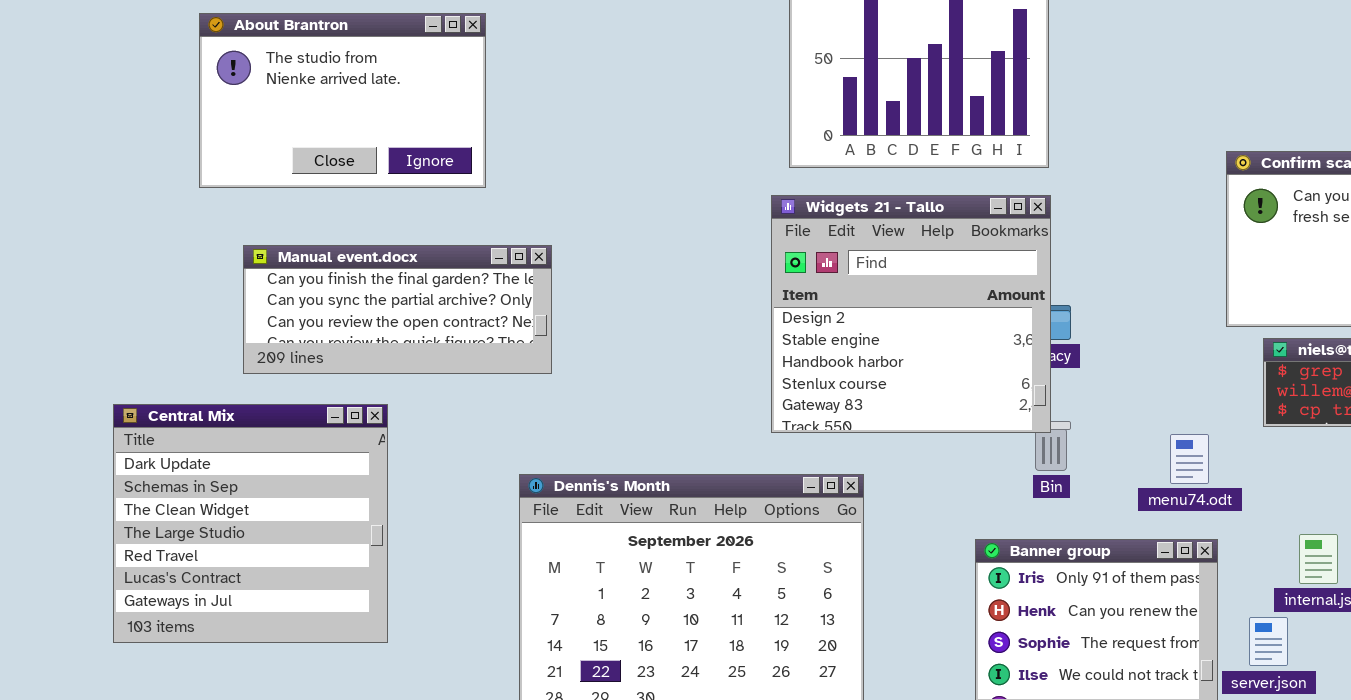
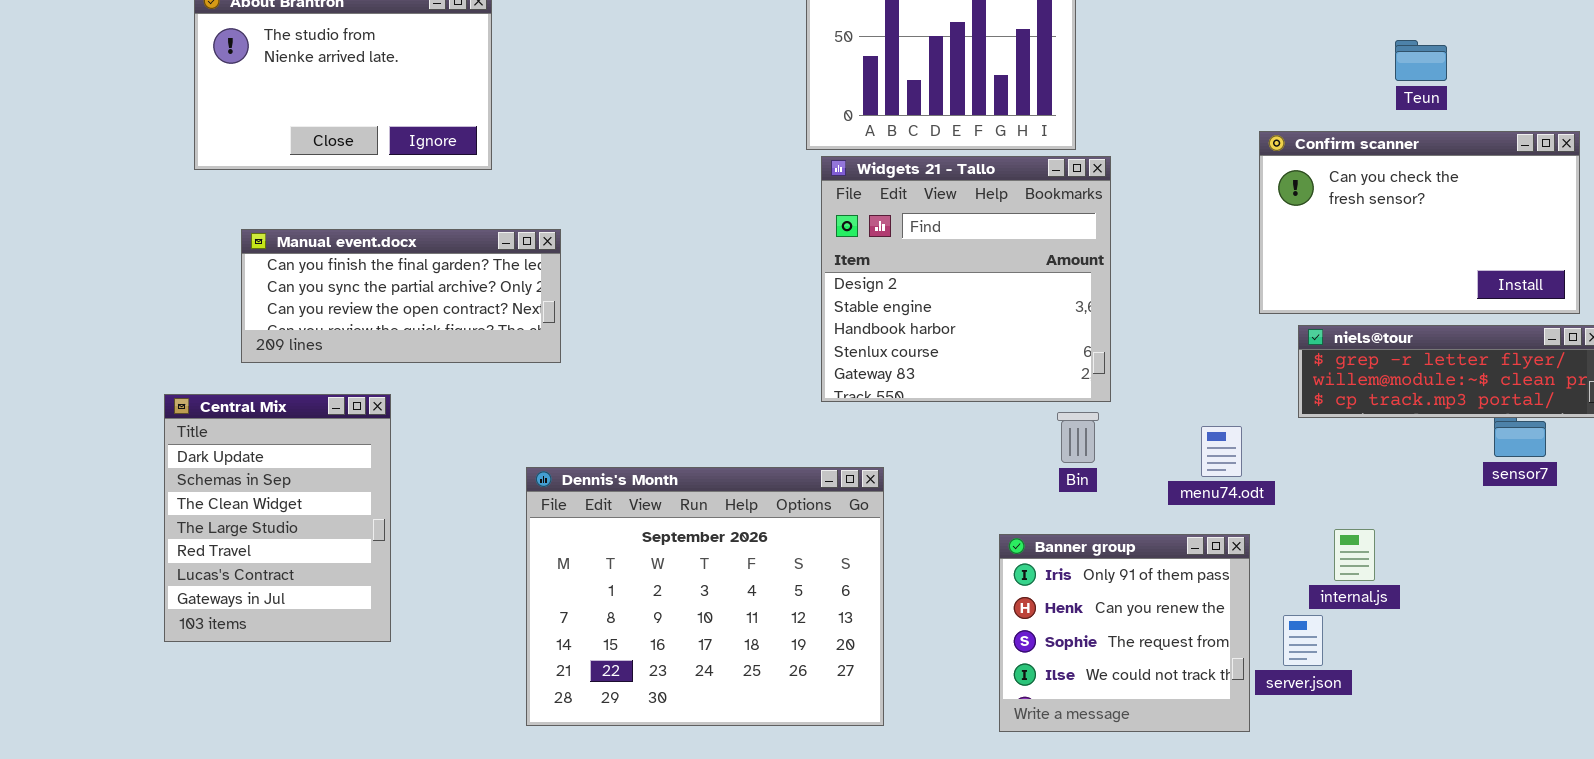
Widgets 21 - Tallo: [771,195,1051,433] -> [821,156,1111,402], moved
Central Mix: [113,404,388,643] -> [164,394,391,642], resized

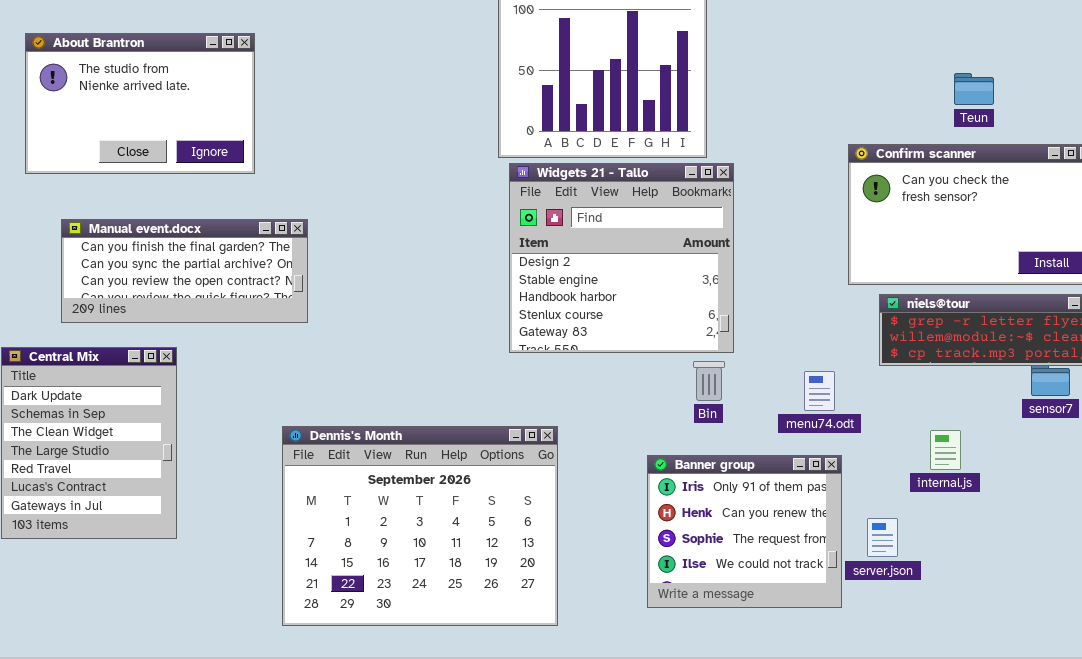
Dennis's Month: [526,467,884,726] -> [282,426,558,626], moved
internal.js: [1334,529,1375,581] -> [930,430,961,470], moved

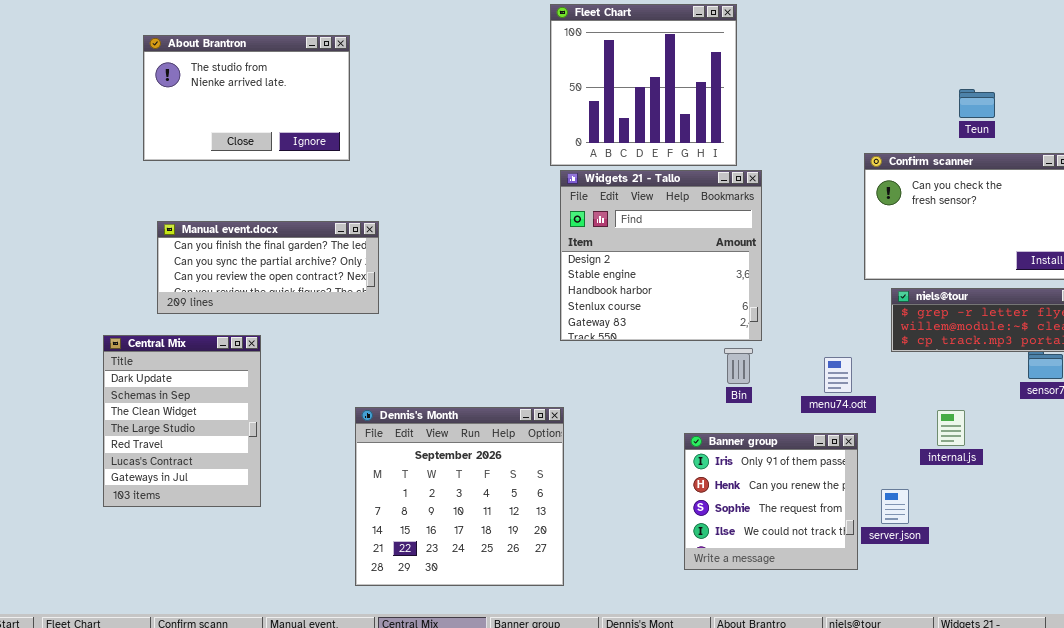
About Brantron: [25,33,255,174] -> [143,35,350,161], moved
Dennis's Month: [282,426,558,626] -> [355,407,564,586], resized

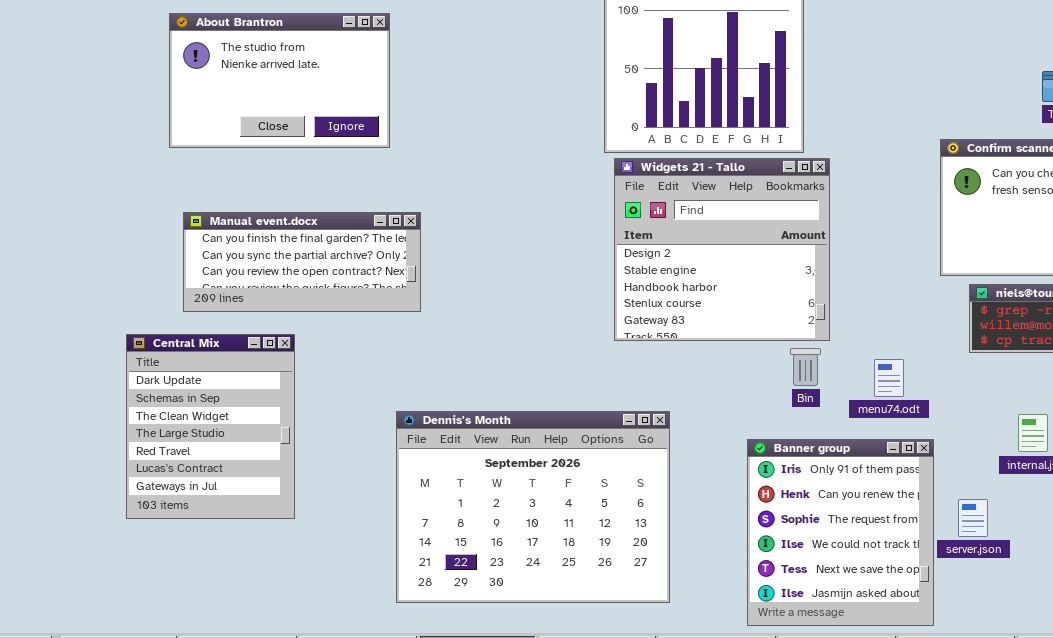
menu74.odt: [824,357,852,393] -> [874,359,904,397], moved
Dennis's Month: [355,407,564,586] -> [396,411,670,603], resized
Banner group: [684,433,858,570] -> [747,439,934,626], resized

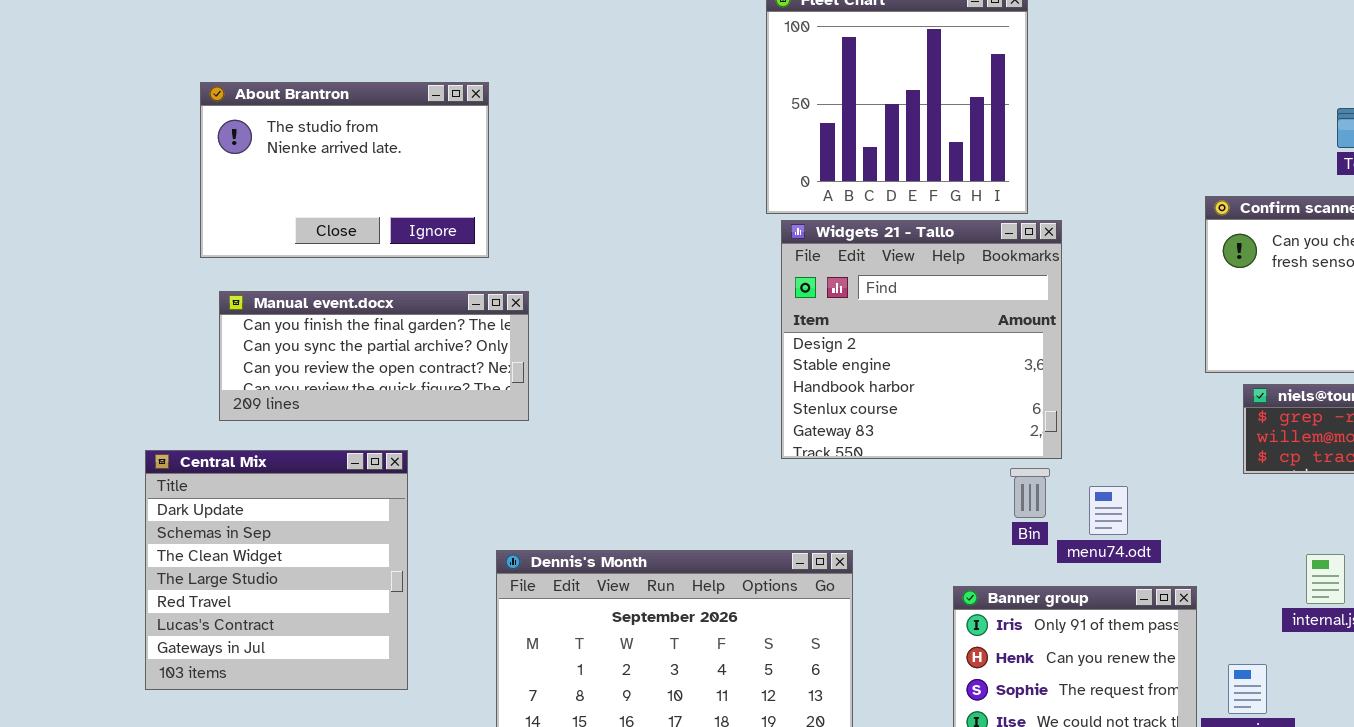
About Brantron: [169,13,390,148] -> [200,82,489,258], moved
Central Mix: [126,334,295,519] -> [145,450,408,690], resized
menu74.odt: [874,359,904,397] -> [1089,486,1128,535], moved

